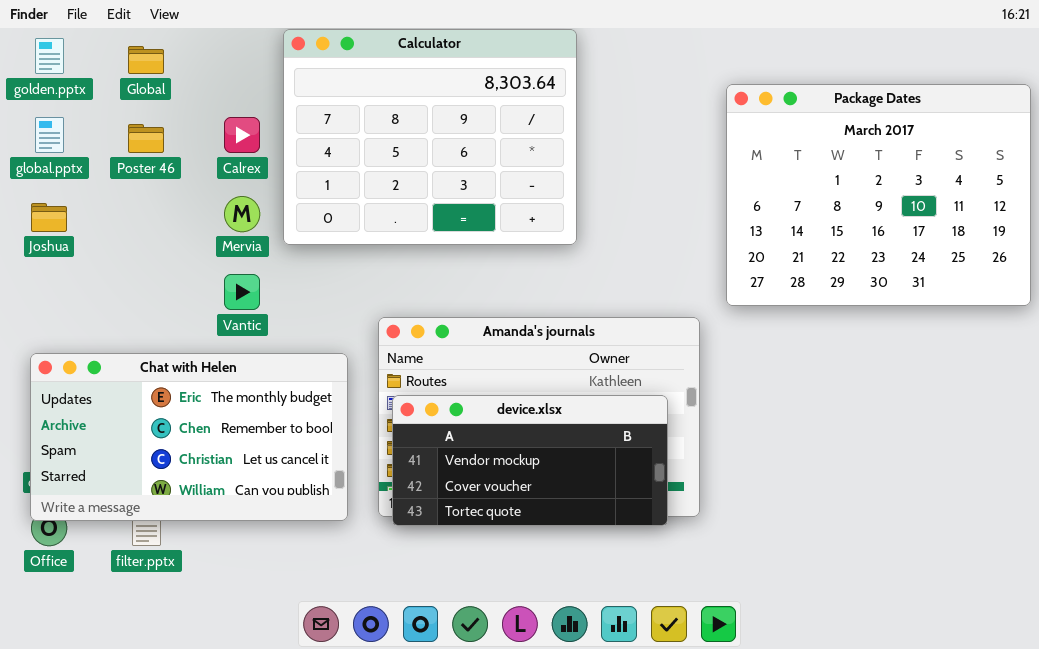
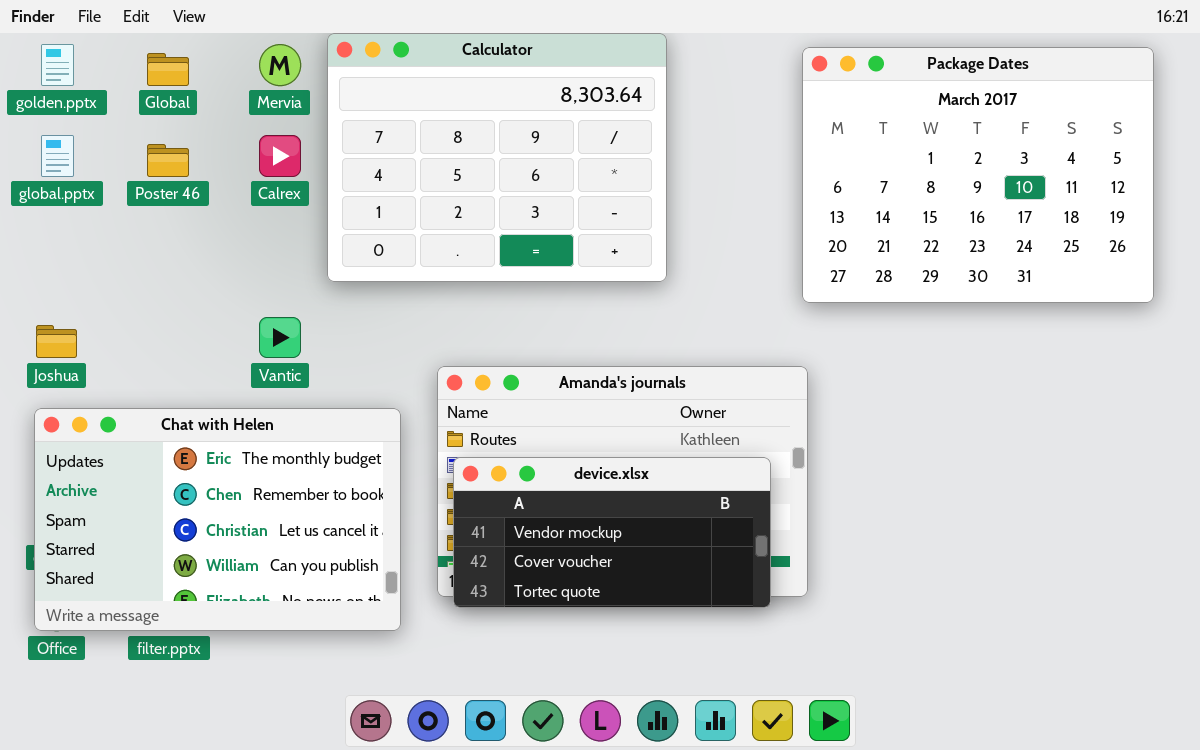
Package Dates: [726,84,1031,306] -> [802,47,1154,303], moved
Mervia: [224,196,260,232] -> [259,44,301,86], moved
Joshua: [31,203,67,232] -> [36,325,77,358], moved
Chat with Helen: [30,353,348,521] -> [34,408,401,631], resized

